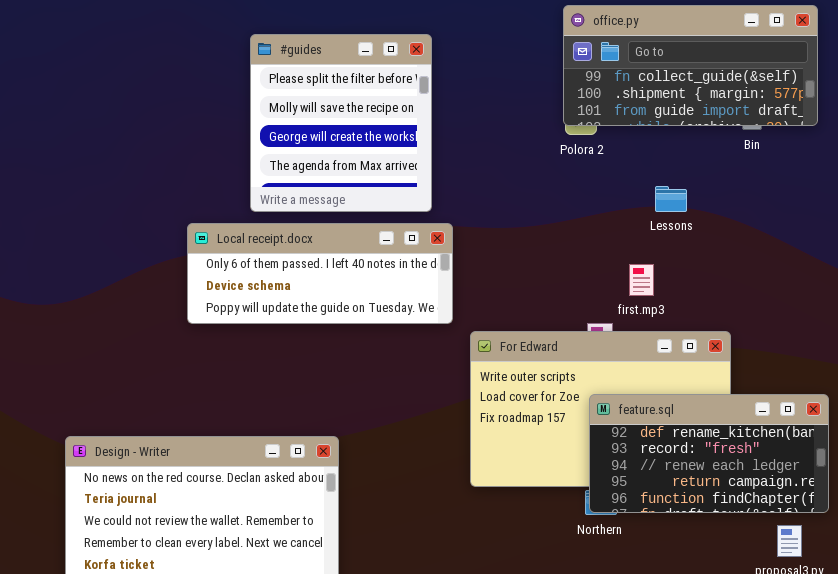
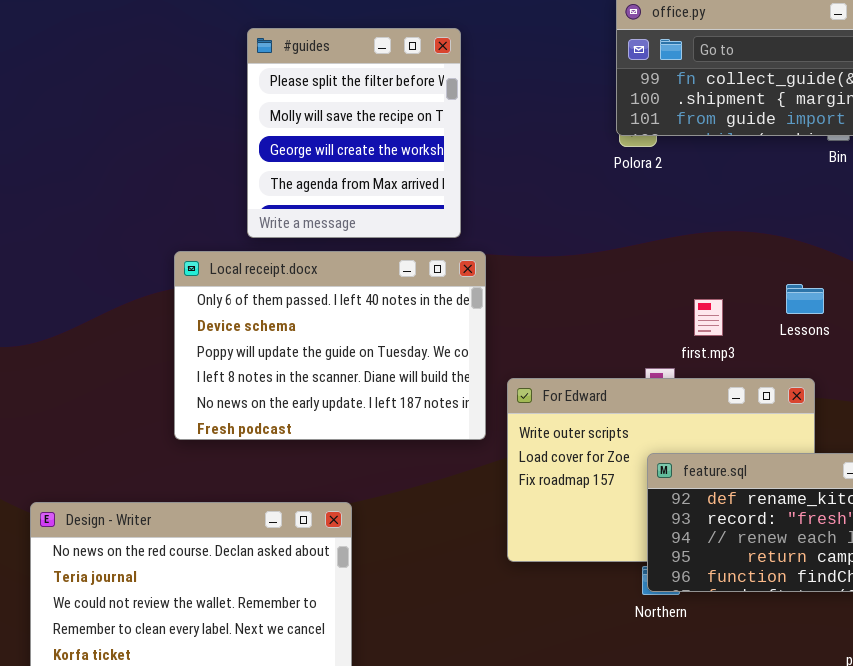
Lessons: [655,186,687,212] -> [786,284,824,314], moved
Local receipt.docx: [187,223,453,324] -> [174,251,486,440], resized

